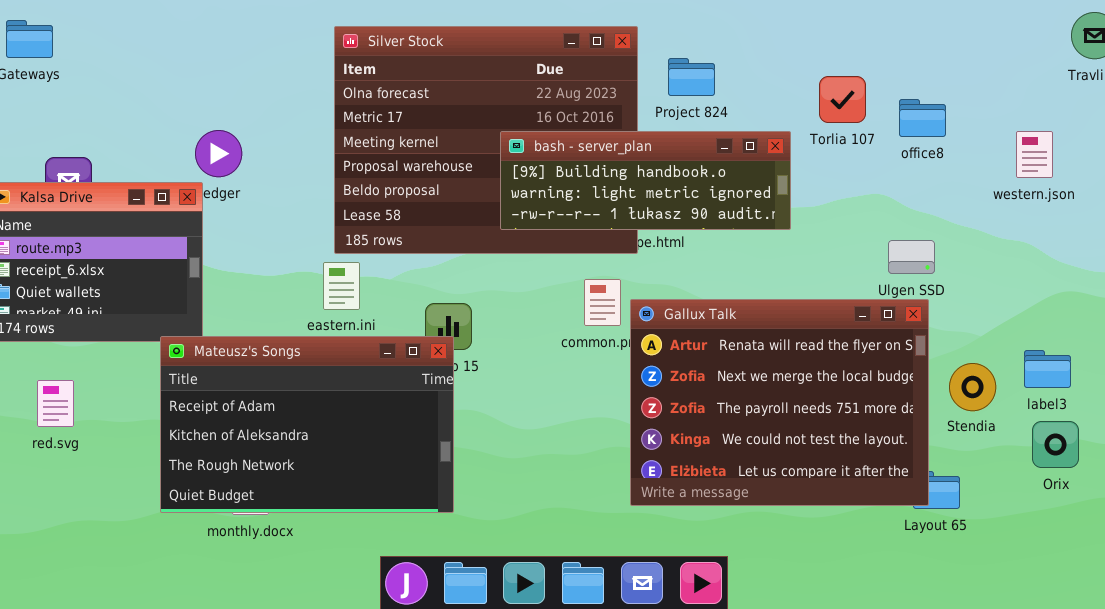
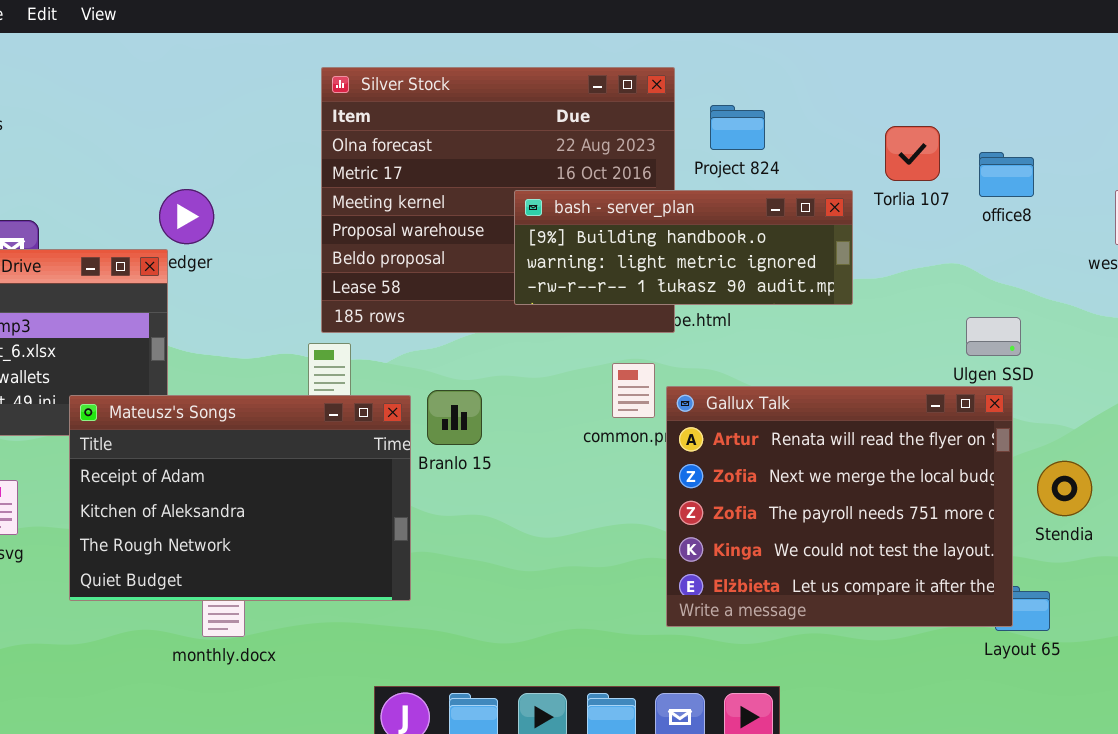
Mateusz's Songs: [160,336,454,513] -> [69,395,411,601], moved

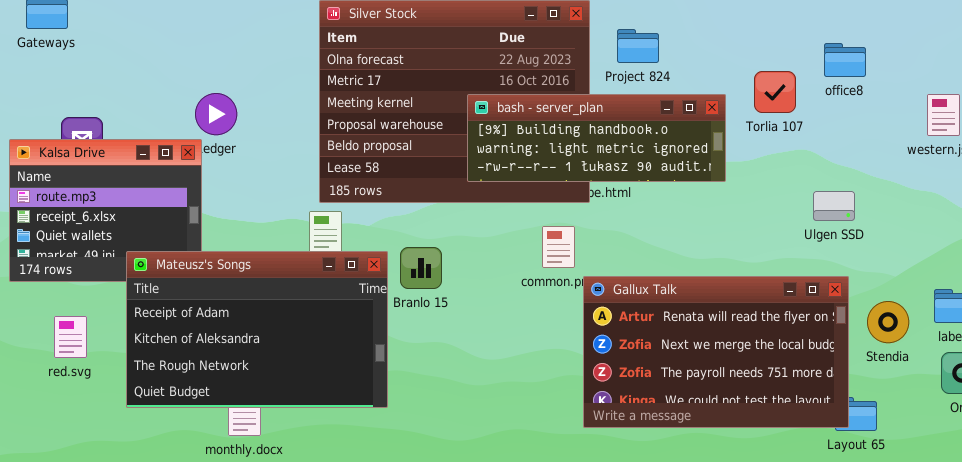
Torlia 107: [885,126,940,181] -> [754,71,796,113], moved
office8: [979,152,1034,197] -> [824,43,866,77], moved
Gallux Talk: [666,386,1013,627] -> [583,276,849,428], resized

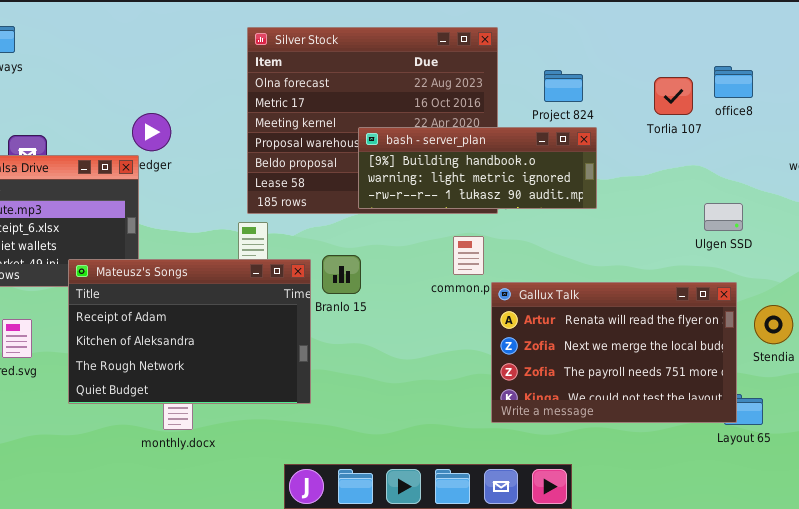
Project 824: [617,29,659,63] -> [544,70,583,102], moved
Torlia 107: [754,71,796,113] -> [654,77,693,115], moved
bash - server_plan: [467,94,726,182] -> [358,127,597,209], moved

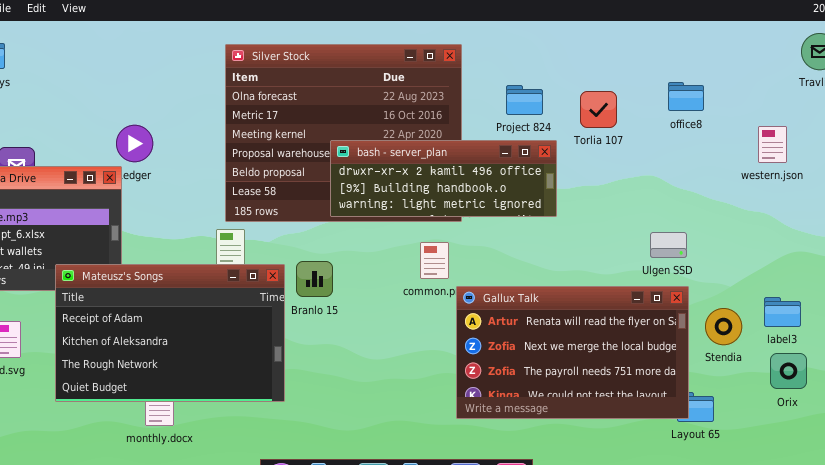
Torlia 107: [654,77,693,115] -> [580,91,617,128], moved
bash - server_plan: [358,127,597,209] -> [330,140,557,217], scrolled up 1 row
Ulgen SSD: [704,203,743,231] -> [650,232,687,258], moved

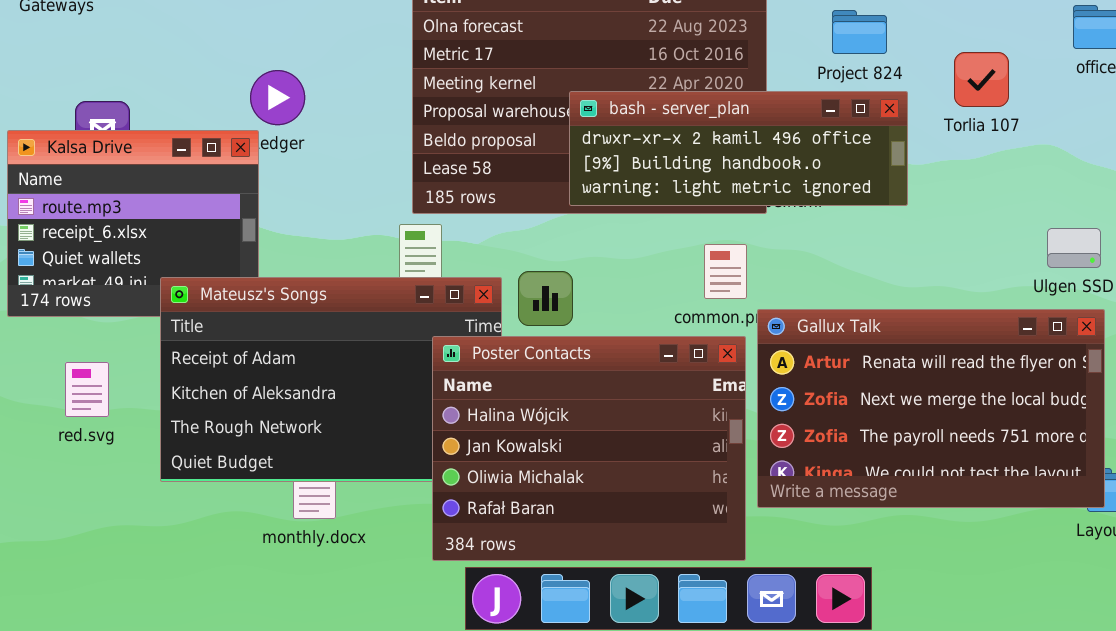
Torlia 107: [580,91,617,128] -> [954,52,1009,107], moved
Poster Contacts: none -> [432,336,746,561], opened

